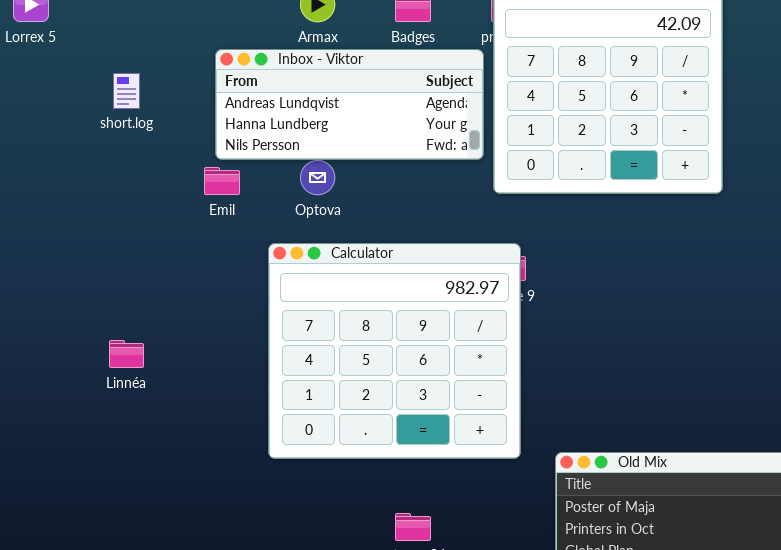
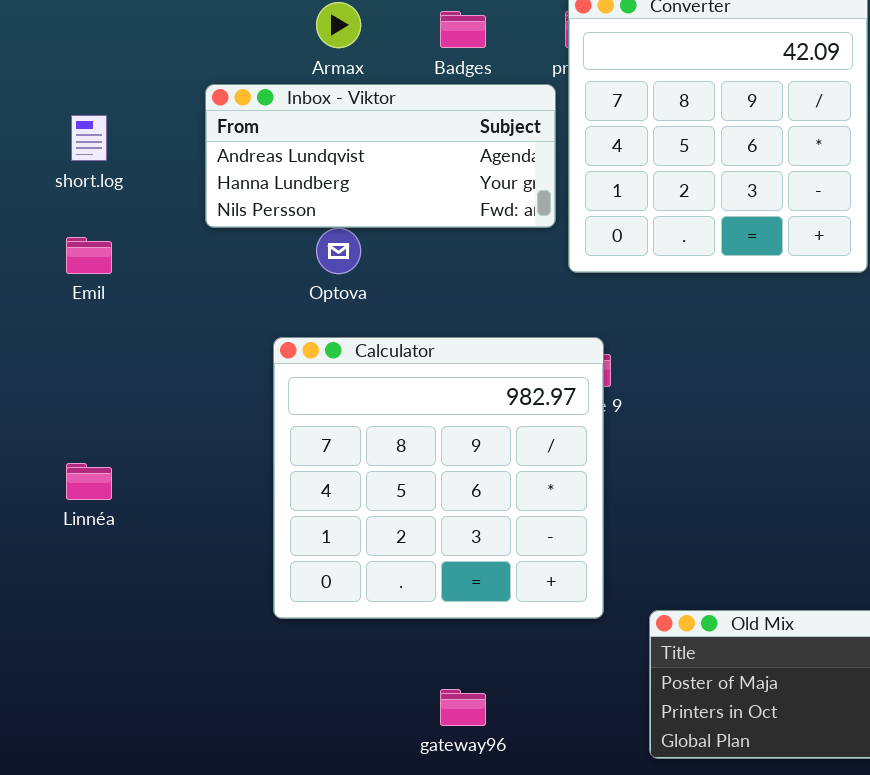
Emil: [204,167,240,195] -> [66,237,112,274], moved

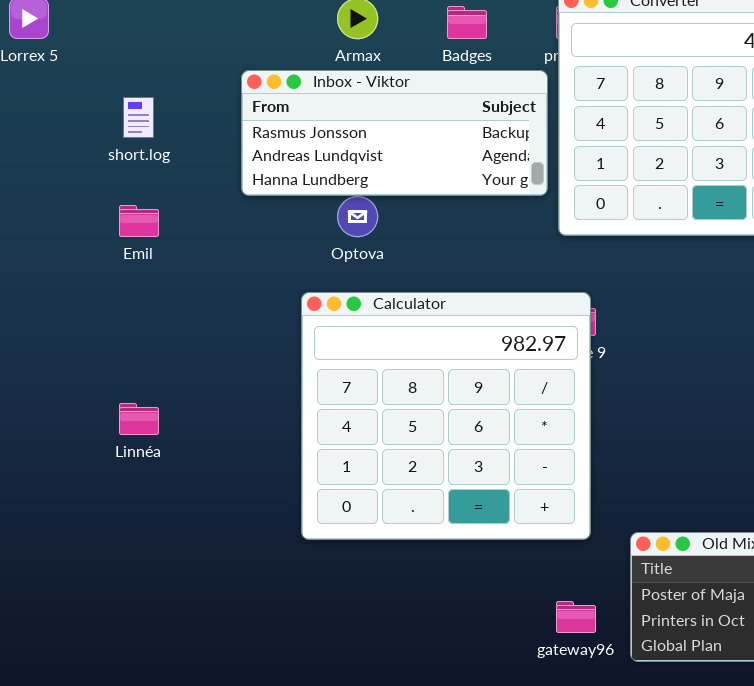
Inbox - Viktor: [205,84,556,228] -> [241,70,548,196], scrolled up 1 row
gateway96: [440,689,486,726] -> [556,601,596,633], moved

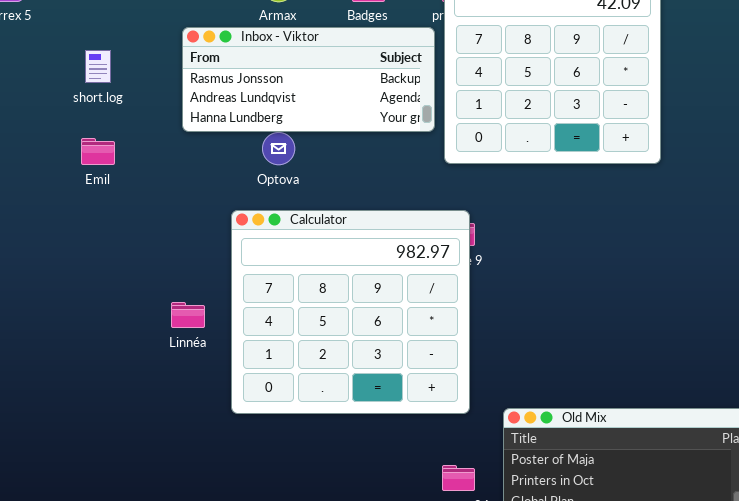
Linnéa: [119,403,159,435] -> [171,302,205,328], moved

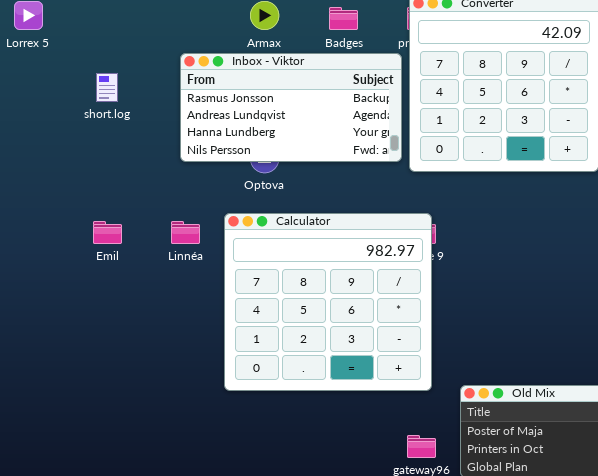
Inbox - Viktor: [182,27,435,132] -> [180,53,402,162], resized
Emil: [81,138,115,165] -> [93,221,122,244], moved
Linnéa: [171,302,205,328] -> [171,221,200,244], moved

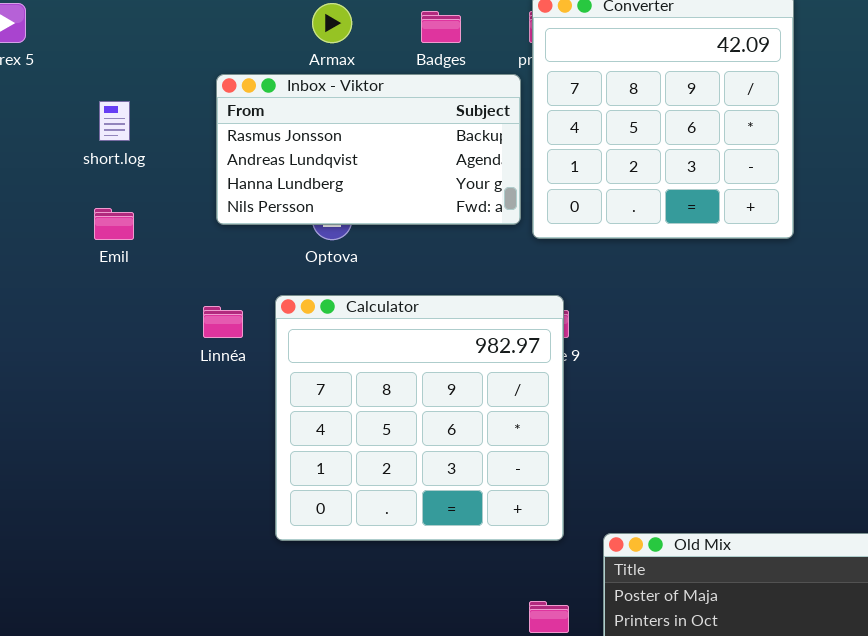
Emil: [93,221,122,244] -> [94,208,134,240], moved

